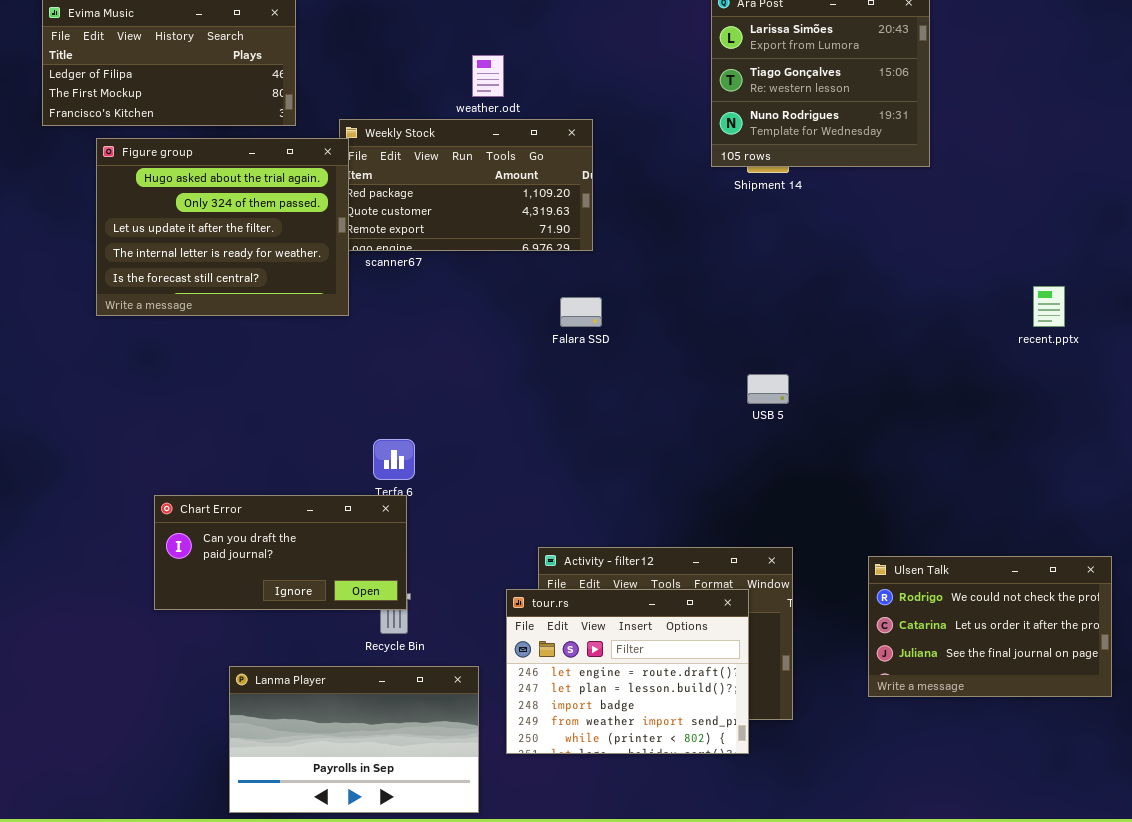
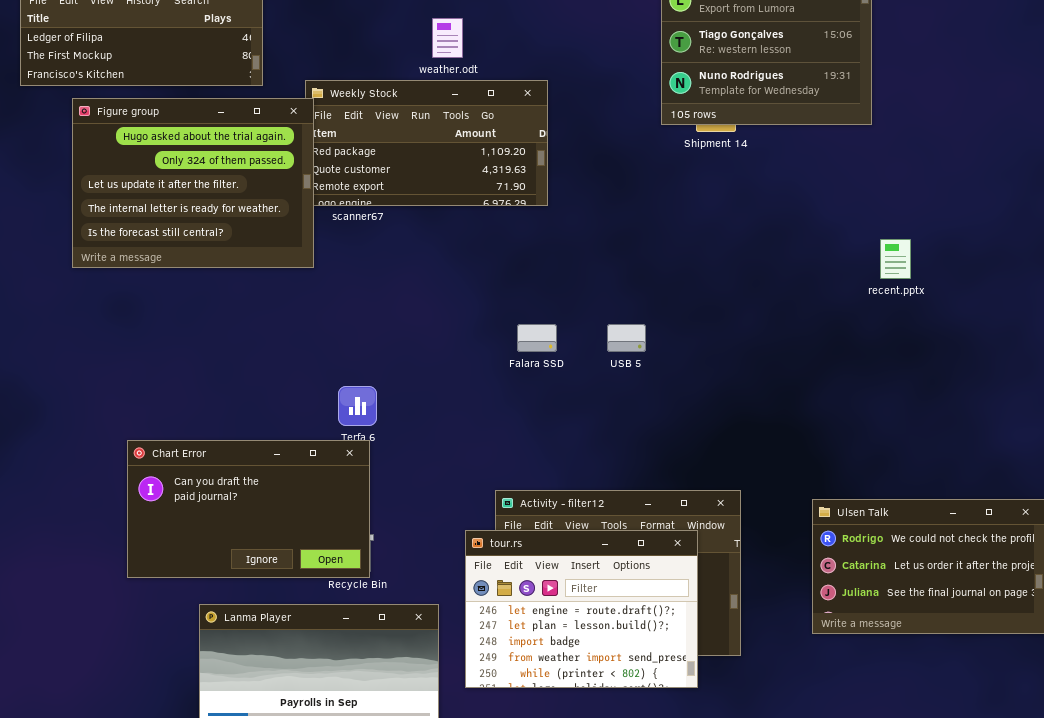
recent.pptx: [1033,286,1065,327] -> [880,239,911,279], moved
Falara SSD: [560,297,602,327] -> [517,324,557,352], moved
USB 5: [747,374,789,404] -> [607,324,646,352], moved
Chart Error: [154,495,407,610] -> [127,440,370,578], resized

